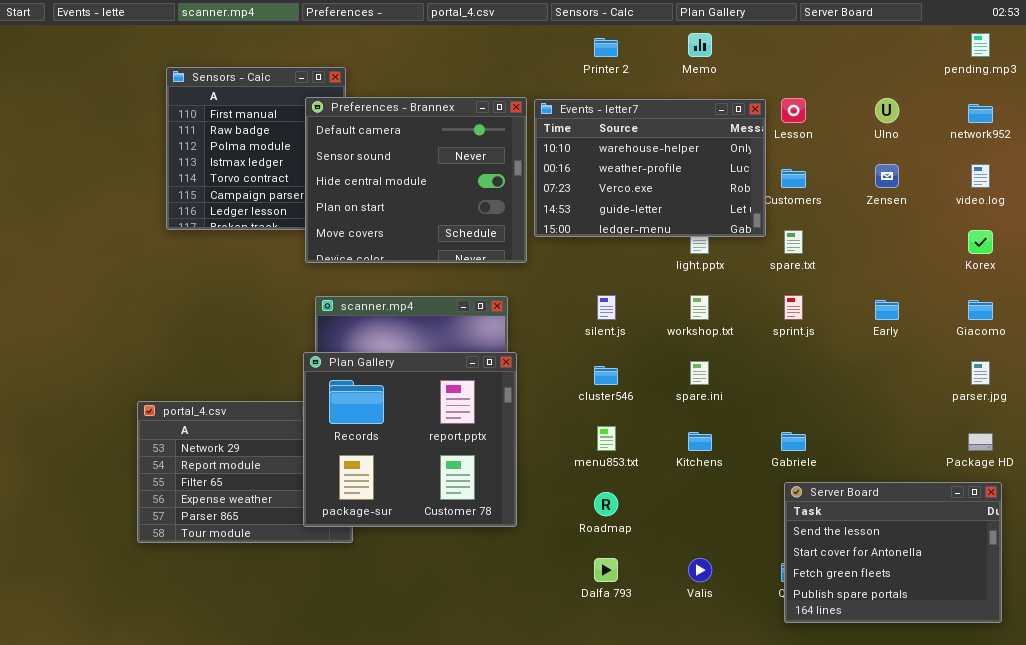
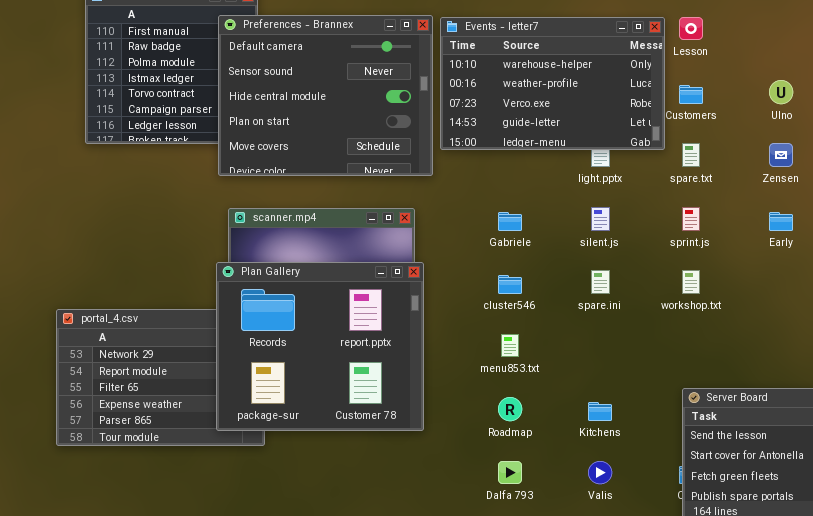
Ulno: [875,98,899,123] -> [769,80,793,104], moved
Zensen: [875,164,899,188] -> [769,143,793,167], moved
silent.js: [597,295,616,320] -> [591,207,610,231], moved
workshop.txt: [690,295,709,320] -> [682,270,700,294], moved
Kitchens: [688,432,712,451] -> [588,402,612,421], moved
Gabriele: [781,432,806,451] -> [498,212,522,231], moved

